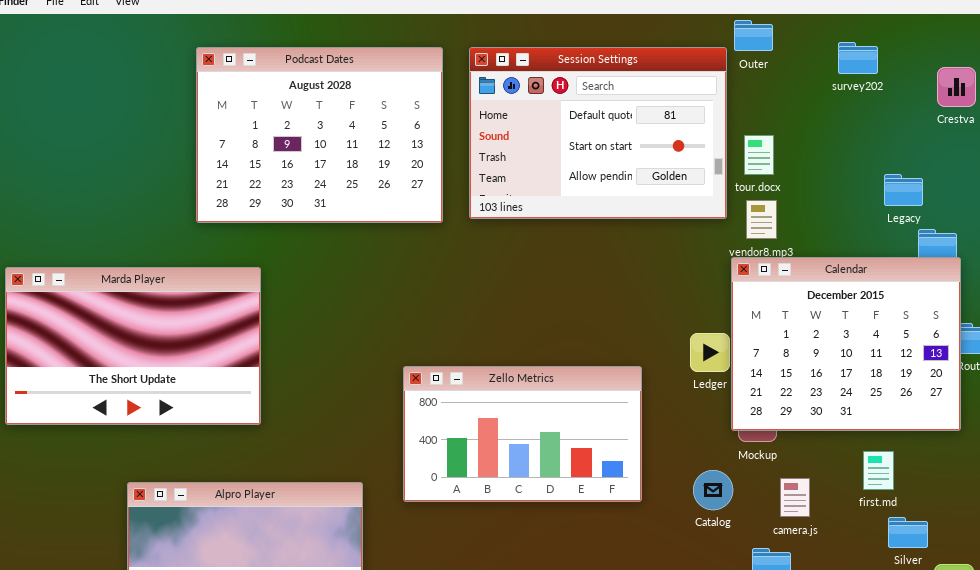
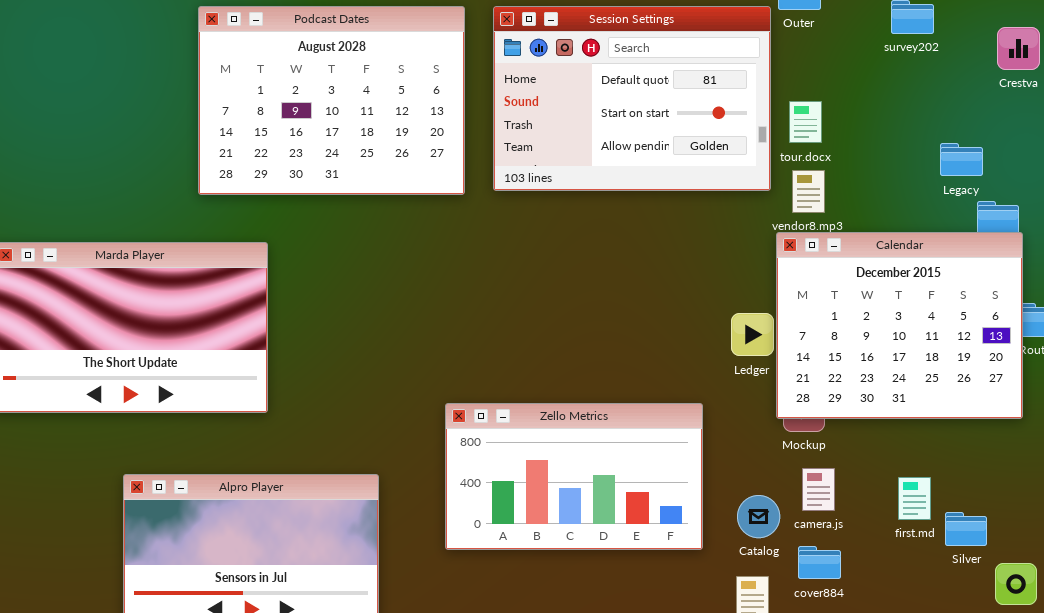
Zello Metrics: [403,366,642,502] -> [445,403,703,550], moved
first.md: [863,451,894,490] -> [898,477,931,520], moved
Catalog: [693,470,733,510] -> [737,495,780,538], moved
camera.js: [780,478,810,517] -> [802,468,835,511], moved

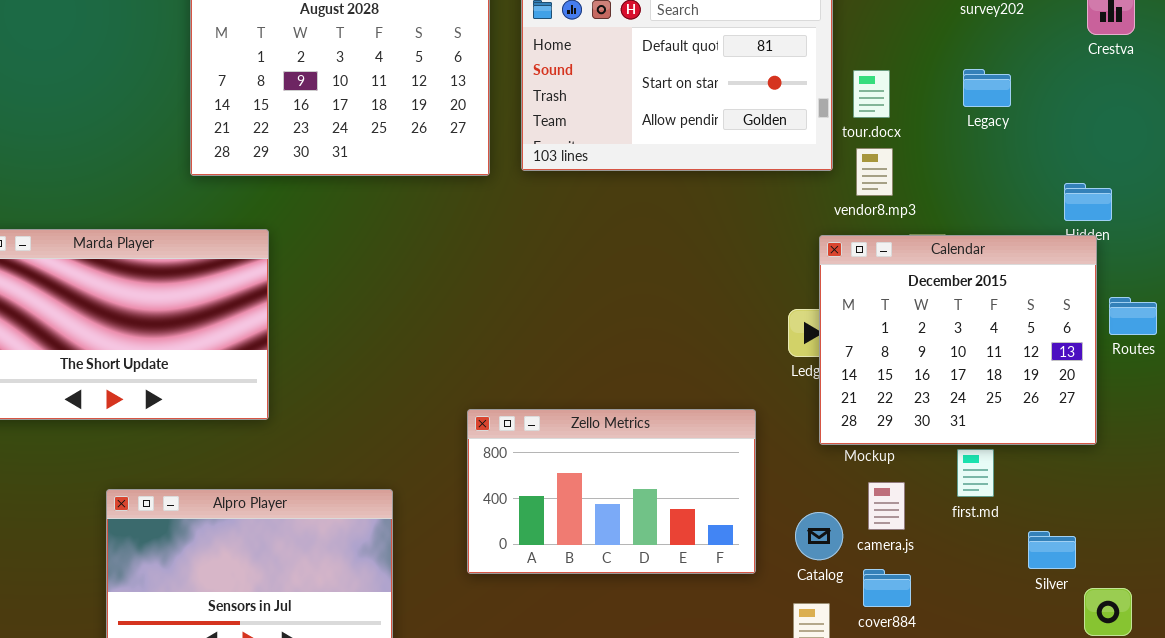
Legacy: [940,143,983,176] -> [963,69,1011,107], moved
Calendar: [776,232,1023,419] -> [819,235,1097,445], moved
first.md: [898,477,931,520] -> [957,449,994,497], moved

